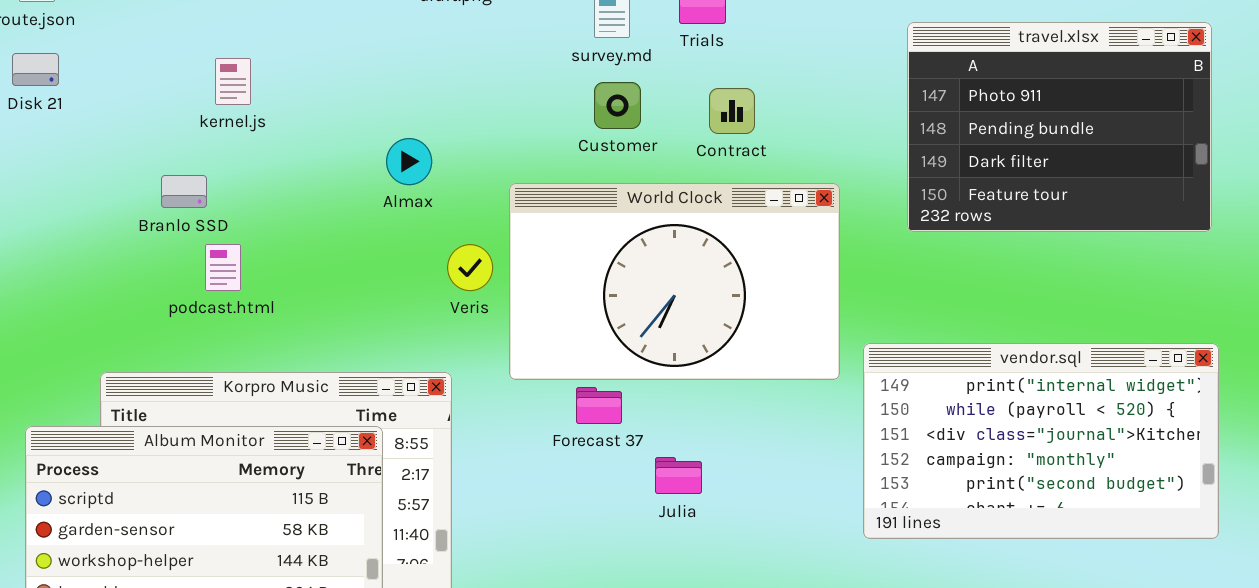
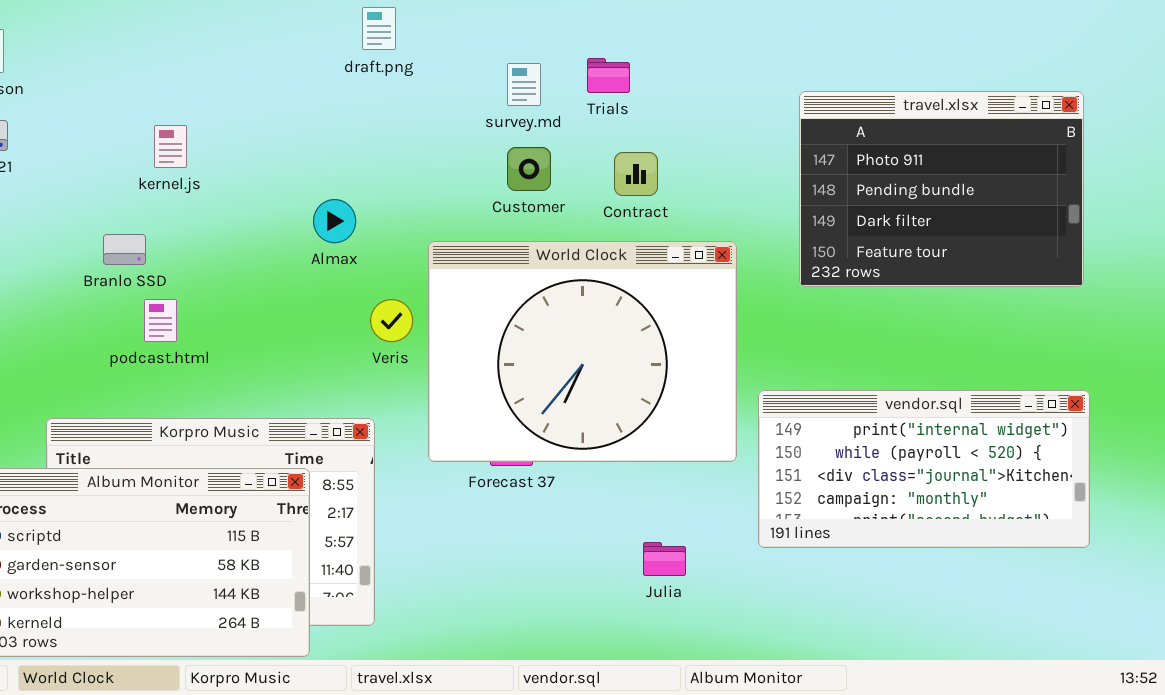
World Clock: [509,183,840,380] -> [428,241,737,462], resized
vendor.sql: [863,343,1219,539] -> [758,390,1090,548], resized
Julia: [655,457,702,494] -> [643,542,686,576], moved

